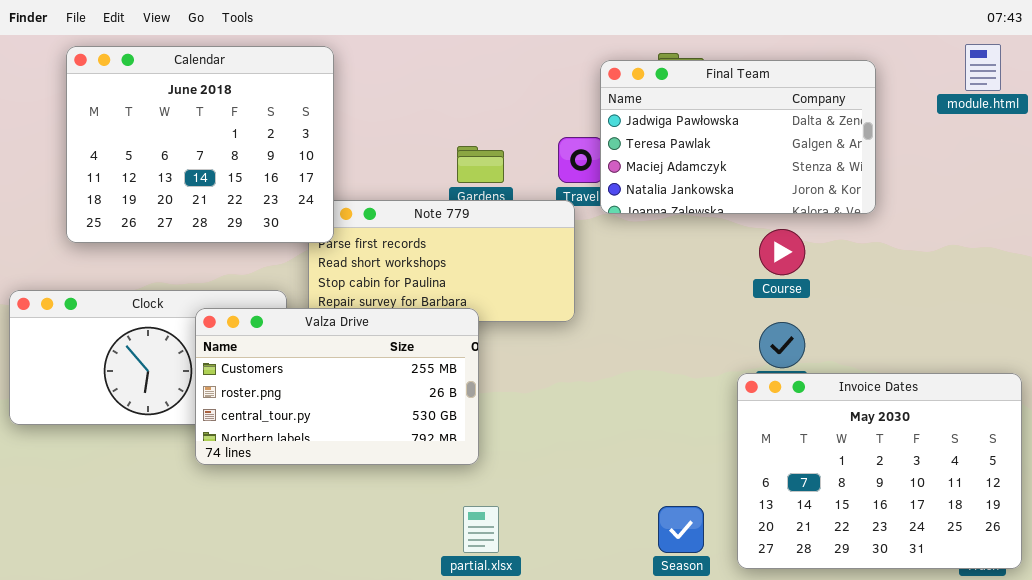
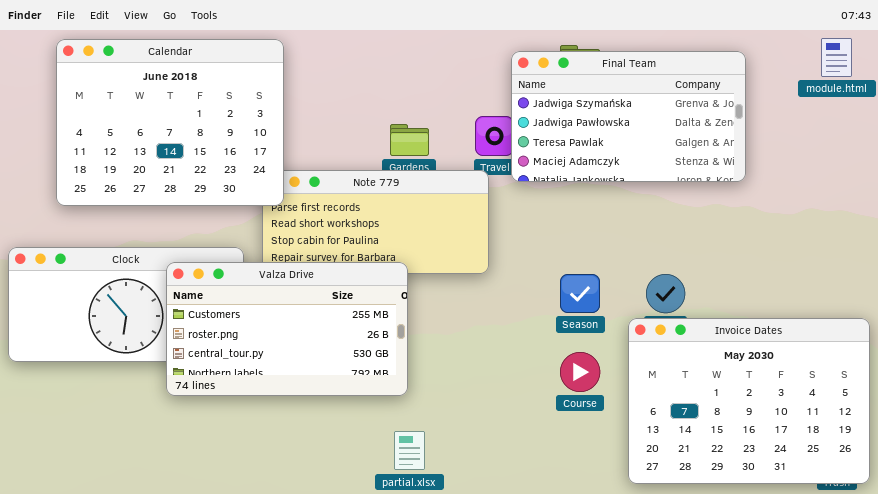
Final Team: [600,60,876,214] -> [511,51,746,182], scrolled up 1 row
Course: [759,229,805,275] -> [560,352,600,392], moved
Season: [658,506,704,553] -> [560,274,600,313], moved

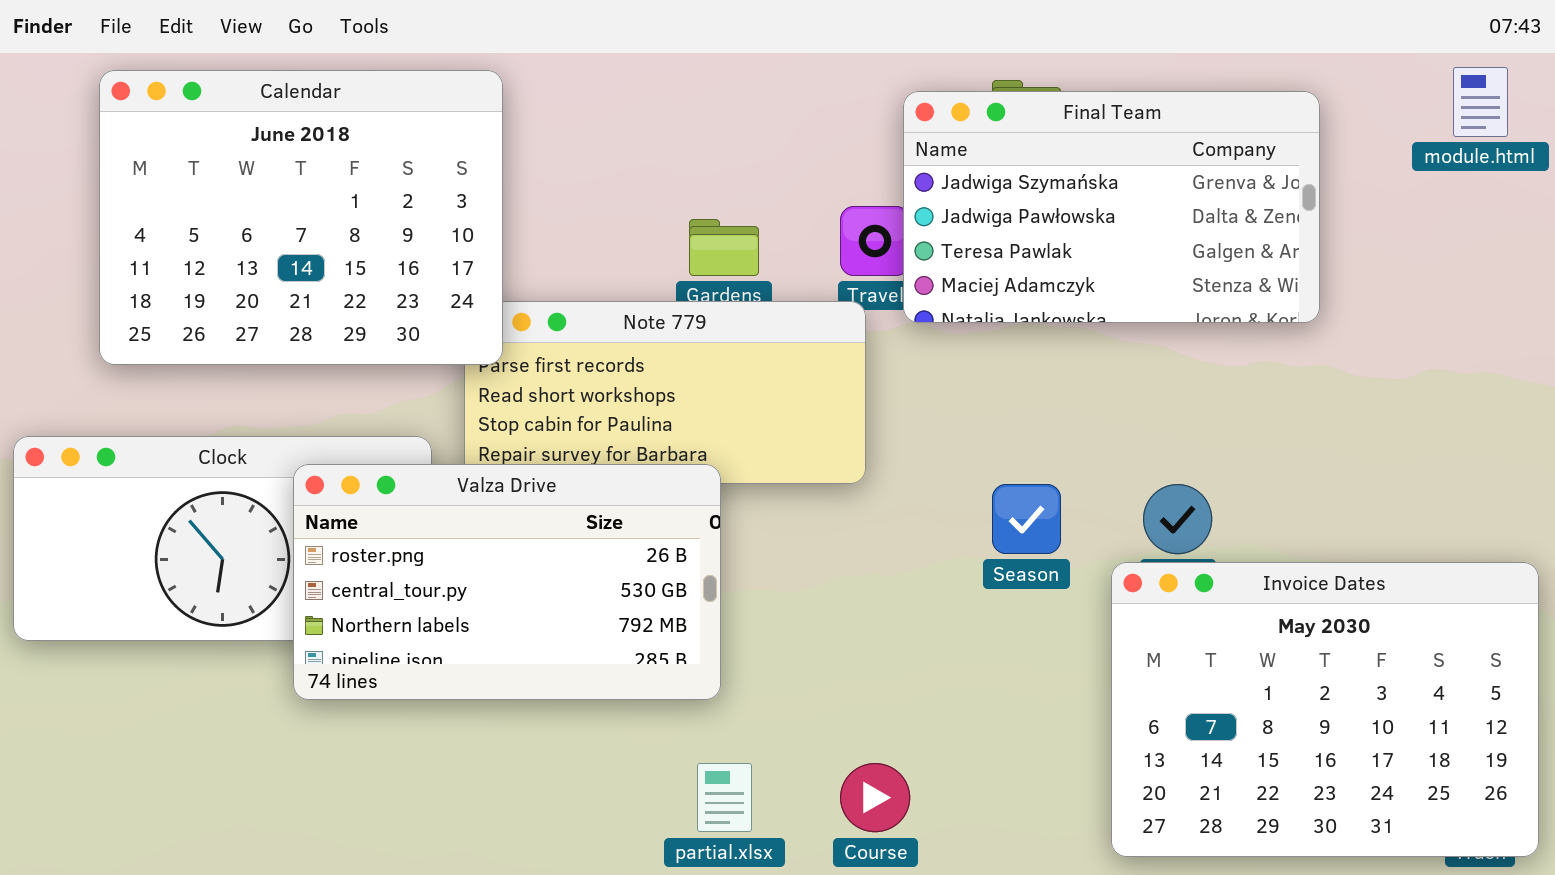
Valza Drive: [166,262,408,396] -> [293,464,721,700], scrolled down 1 row
Course: [560,352,600,392] -> [840,763,910,832], moved

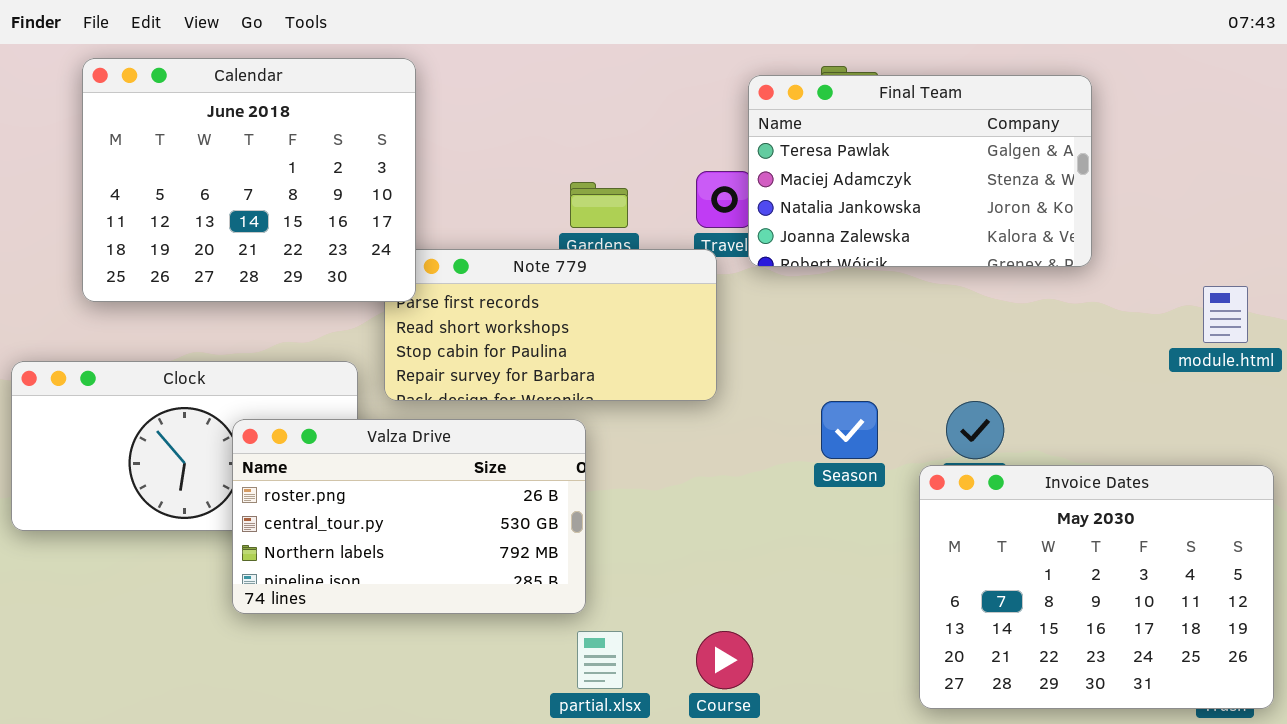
module.html: [1453,67,1508,137] -> [1203,286,1248,343], moved
Final Team: [903,91,1320,323] -> [748,75,1092,267], scrolled down 2 rows
Valza Drive: [293,464,721,700] -> [232,419,586,614], moved

